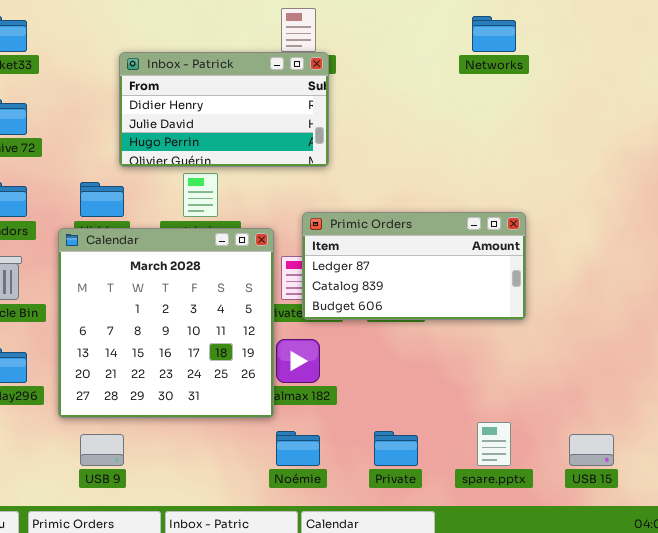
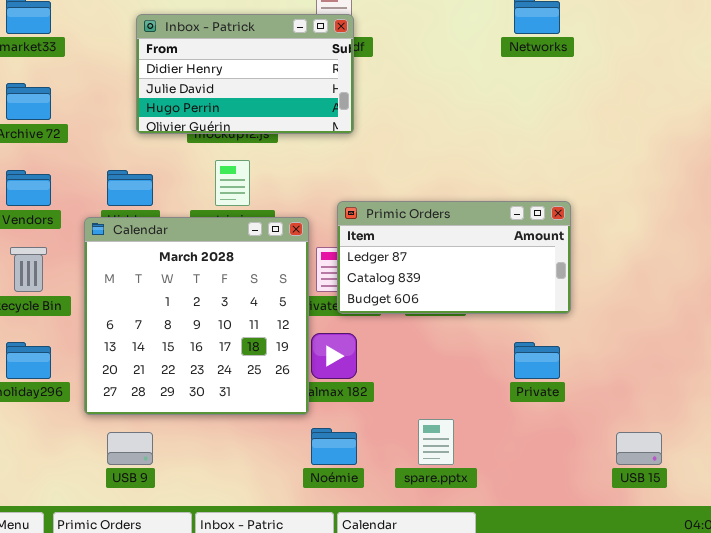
Inbox - Patrick: [119,52,329,167] -> [136,14,354,134], moved
spare.pptx: [477,422,511,466] -> [418,419,454,465], moved
Private: [374,431,418,466] -> [514,342,560,379], moved

